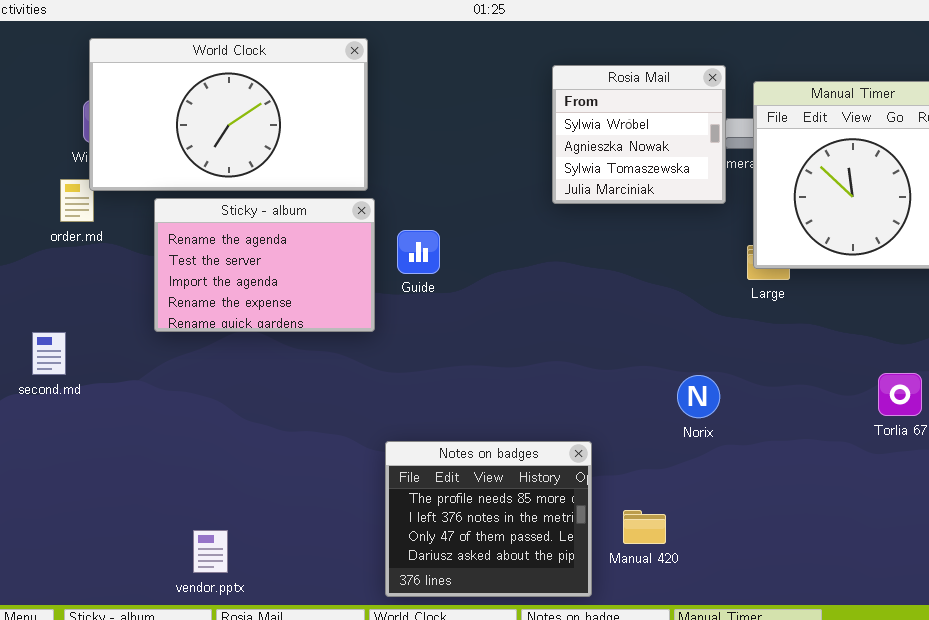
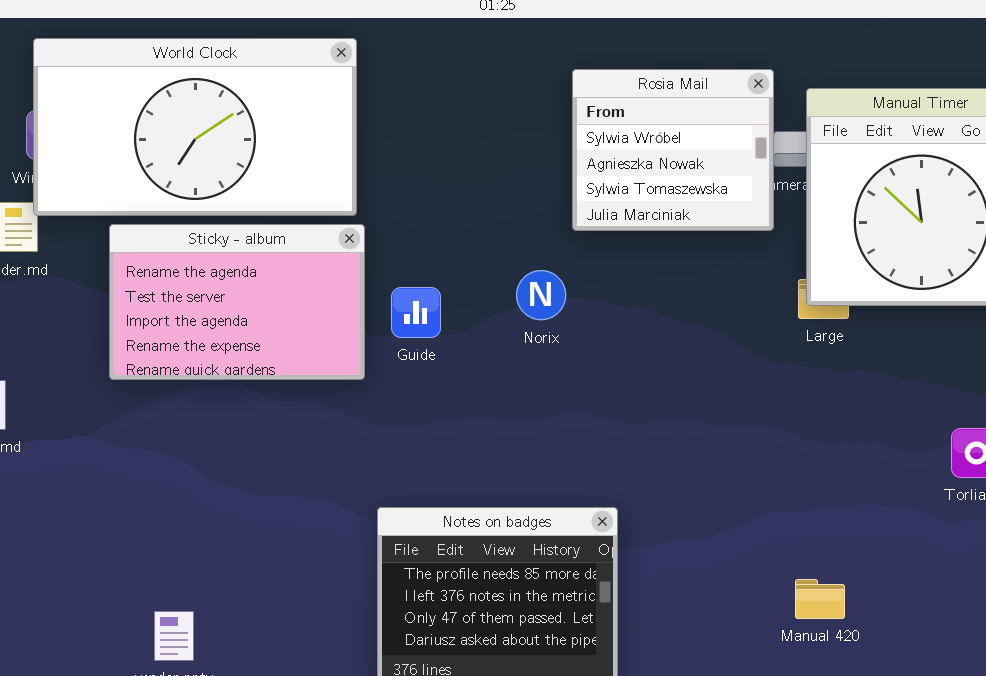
Guide: [397,230,440,274] -> [391,287,441,338], moved
Norix: [677,375,720,418] -> [516,270,566,320], moved
Manual 420: [623,510,666,544] -> [795,579,845,619], moved

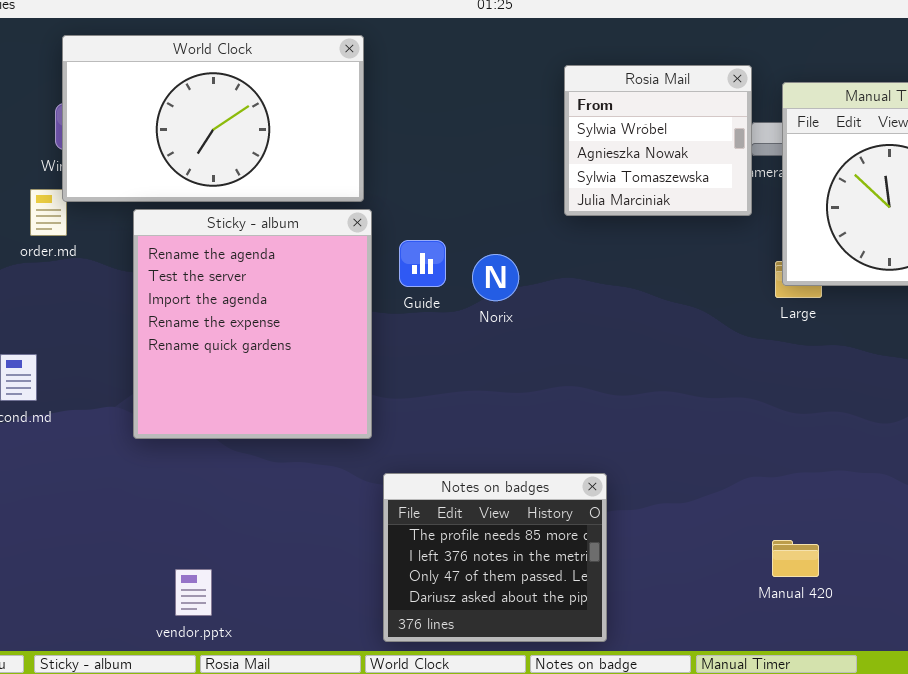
Sticky - album: [109,224,365,380] -> [133,209,372,439], resized
Norix: [516,270,566,320] -> [472,254,519,301], moved
Guide: [391,287,441,338] -> [399,240,446,287], moved

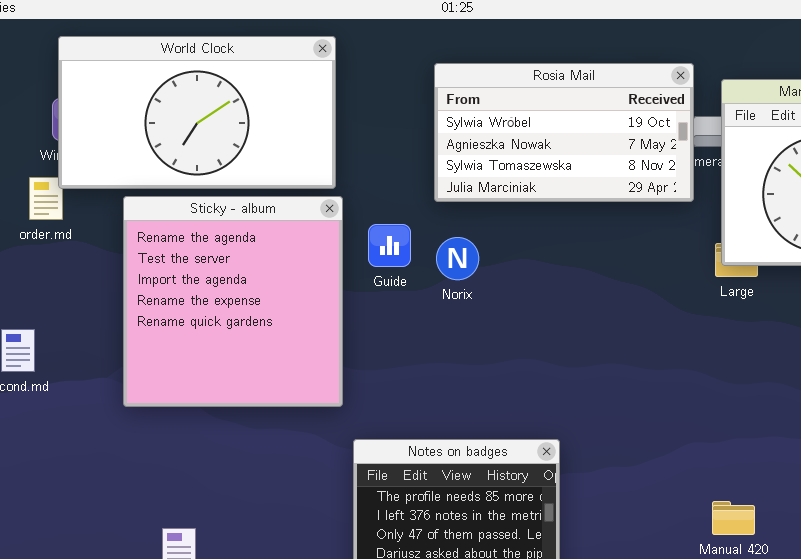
Rosia Mail: [564,65,752,216] -> [434,63,694,202], resized

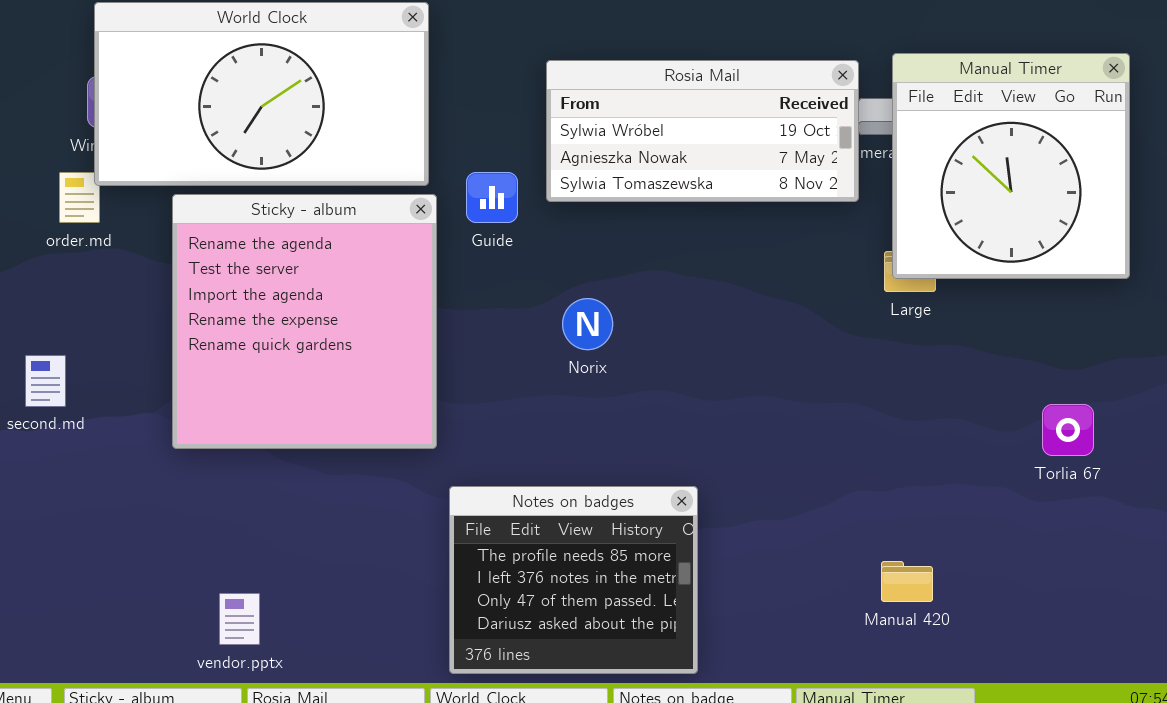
Rosia Mail: [434,63,694,202] -> [546,60,859,202], resized
Guide: [368,224,411,267] -> [466,172,518,223], moved
Norix: [436,237,479,280] -> [562,298,613,350], moved

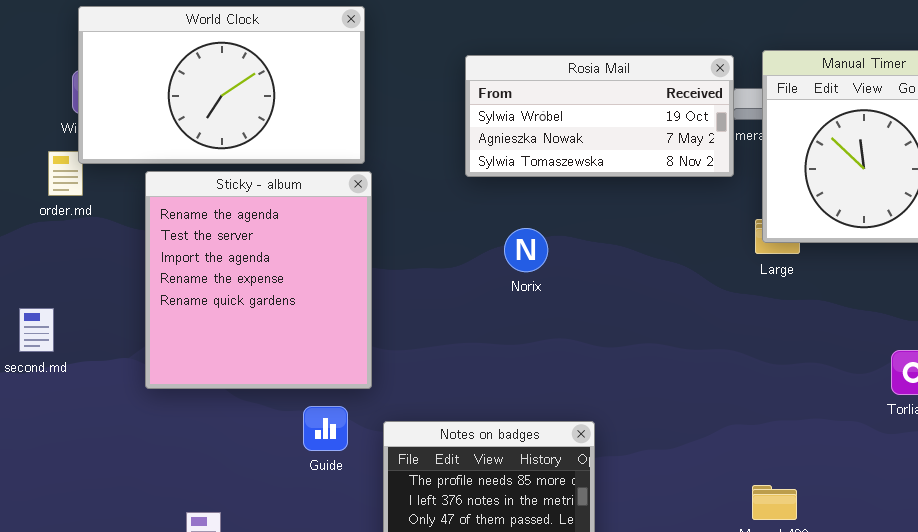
Guide: [466,172,518,223] -> [303,406,348,451], moved
Norix: [562,298,613,350] -> [504,228,548,272], moved

